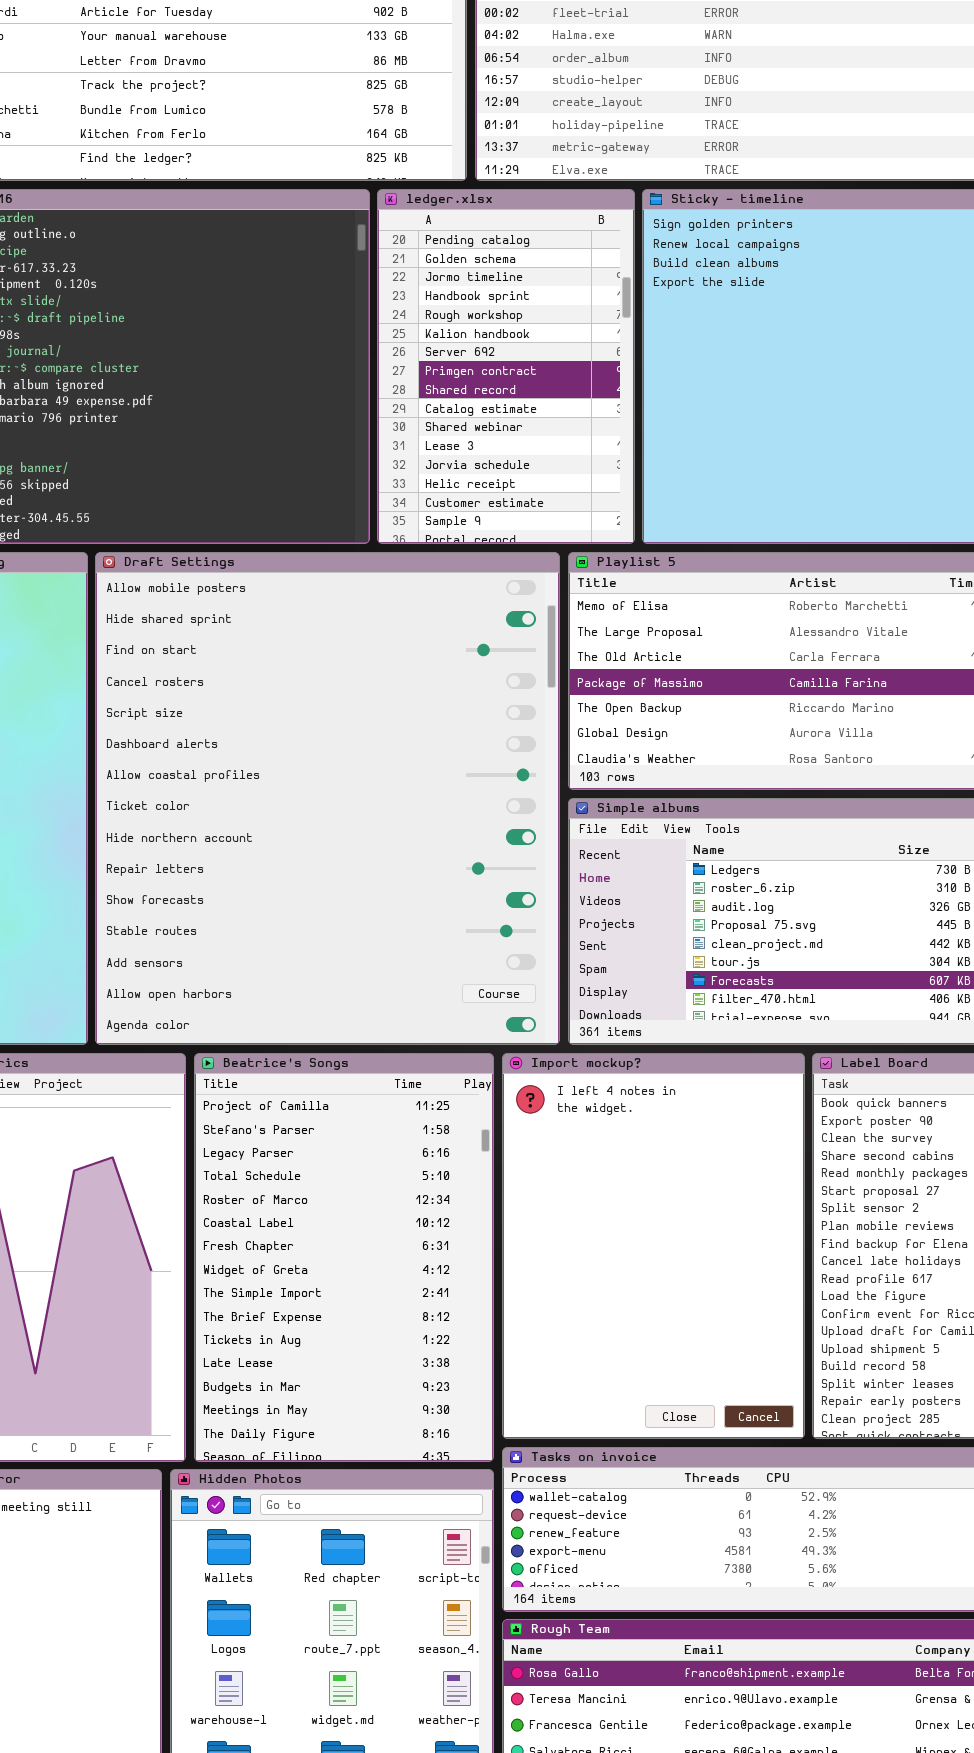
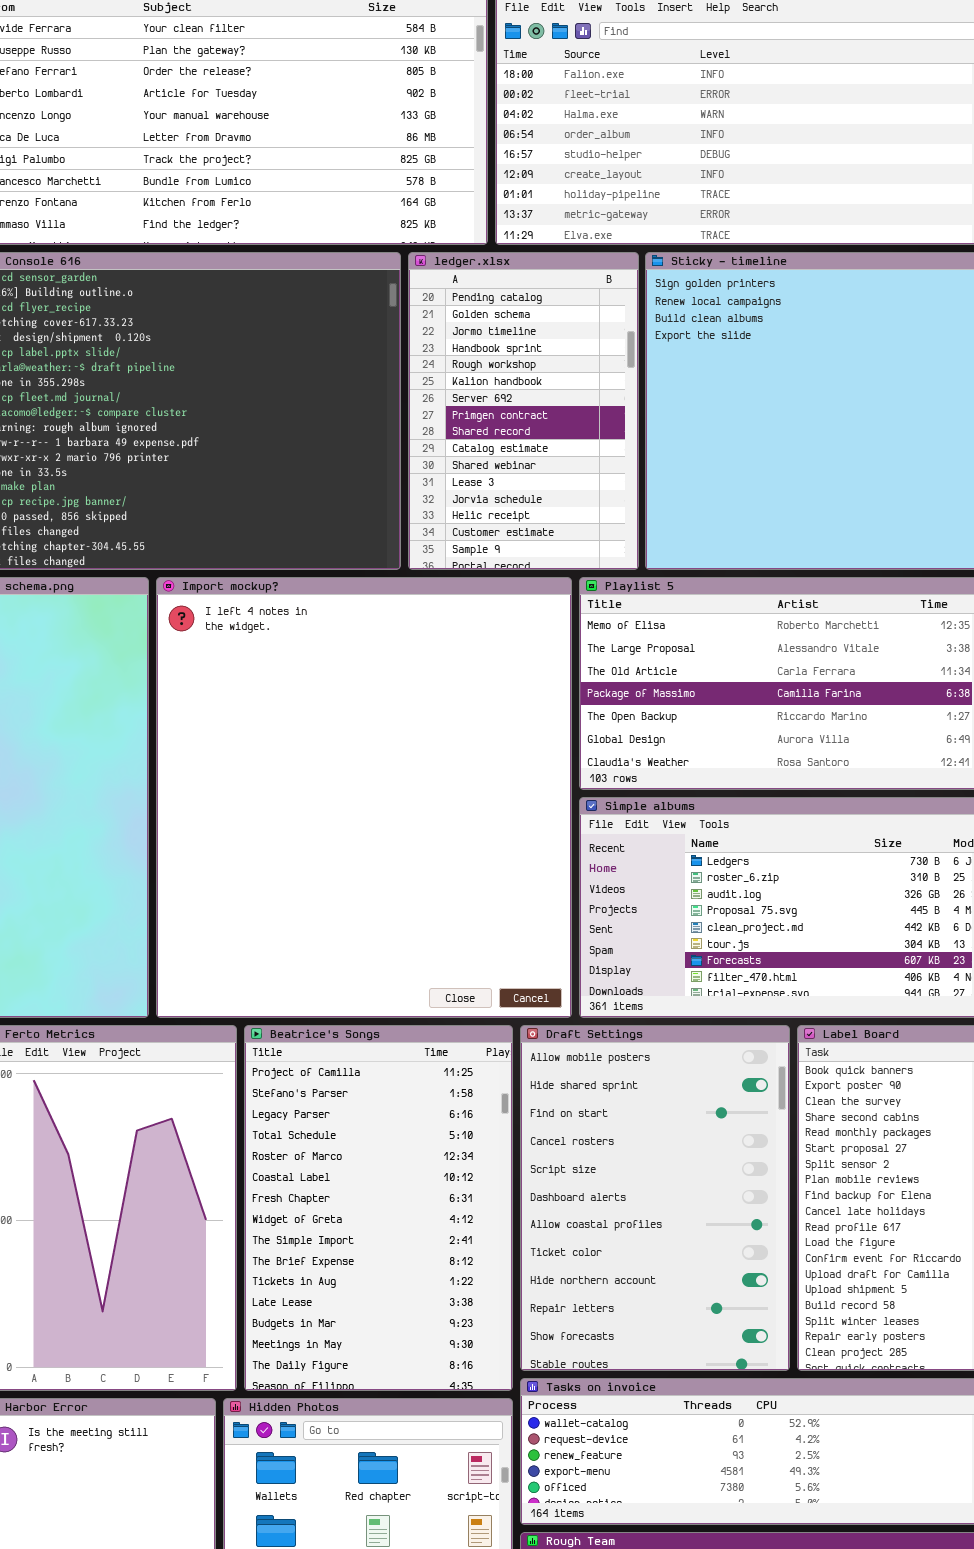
Draft Settings: [95,552,560,1045] -> [520,1025,790,1371], moved, resized
Import mockup?: [502,1053,805,1439] -> [156,577,572,1018], moved, resized

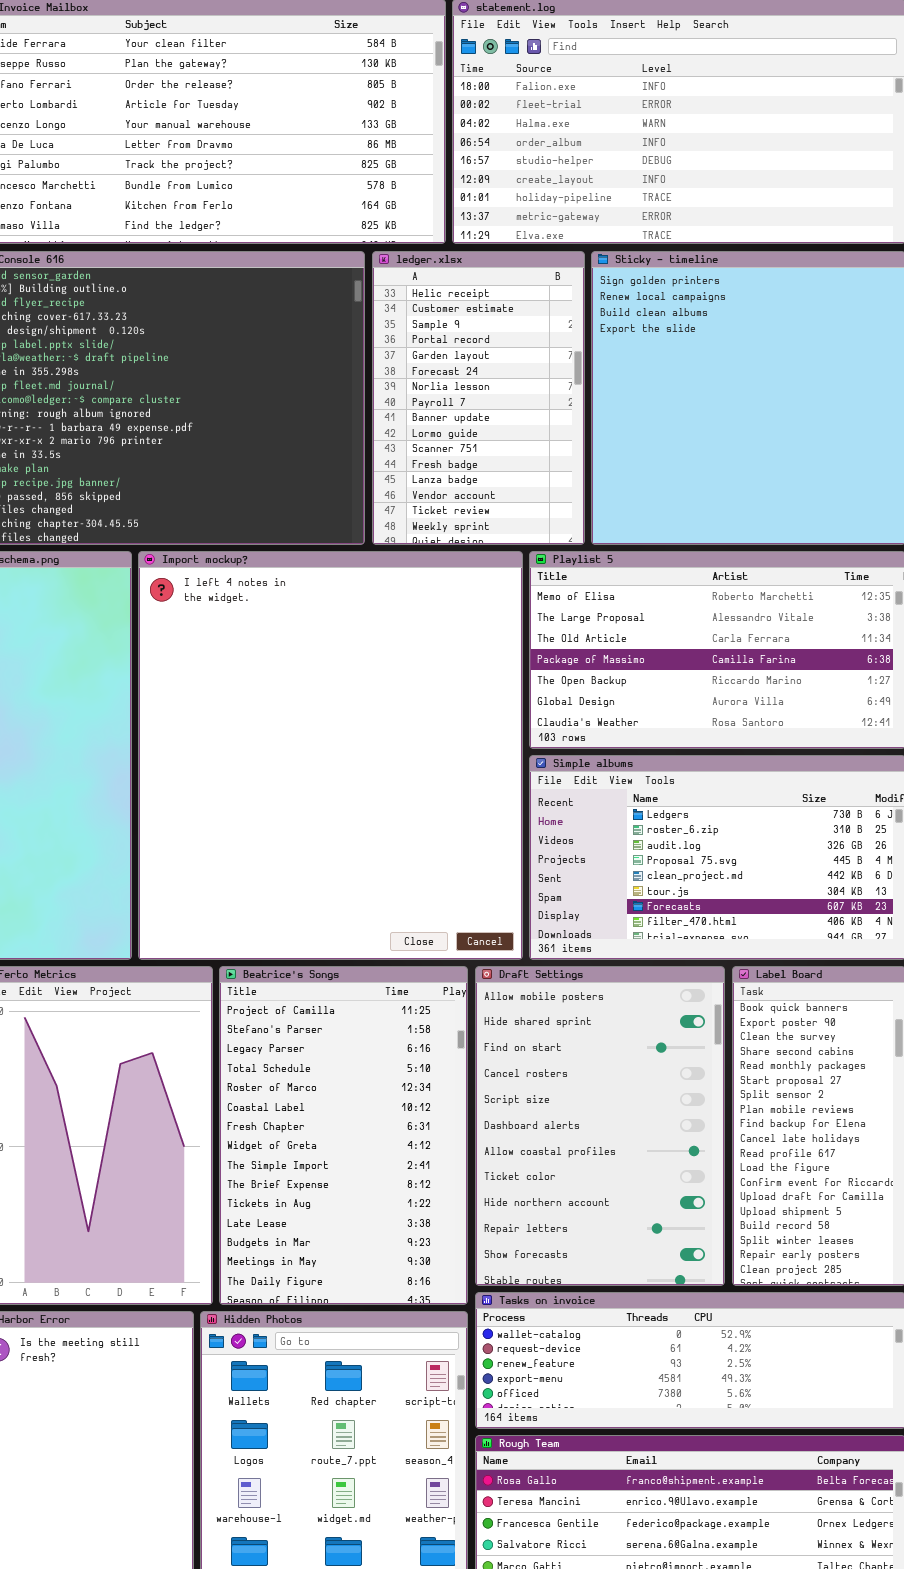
ledger.xlsx: [408,252,639,570] -> [372,251,585,545], scrolled down 13 rows

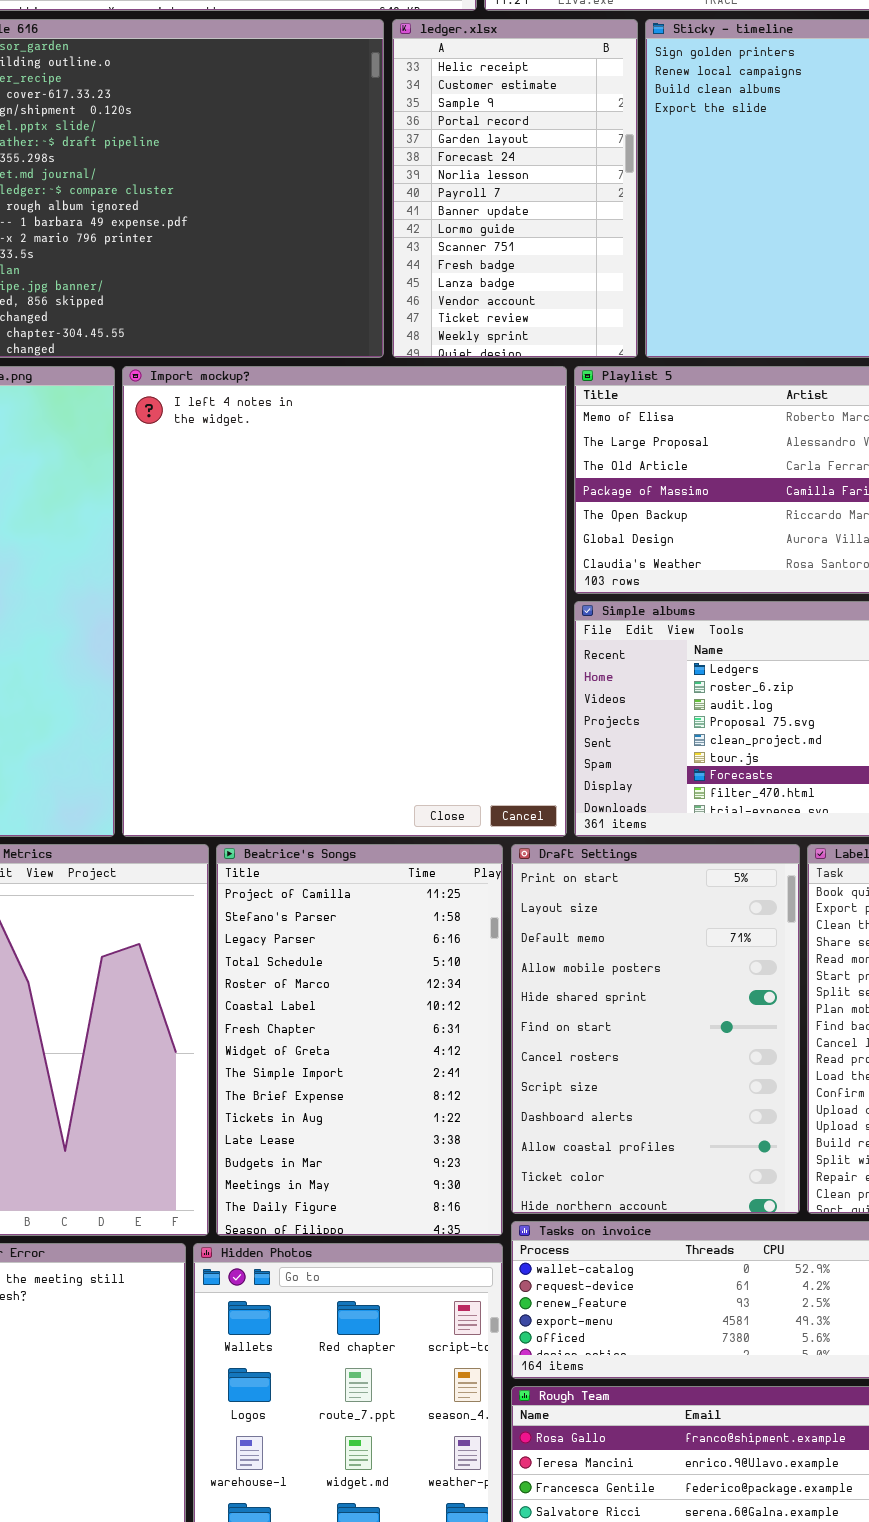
Draft Settings: [475,966,725,1286] -> [511,844,800,1214], scrolled up 3 rows

